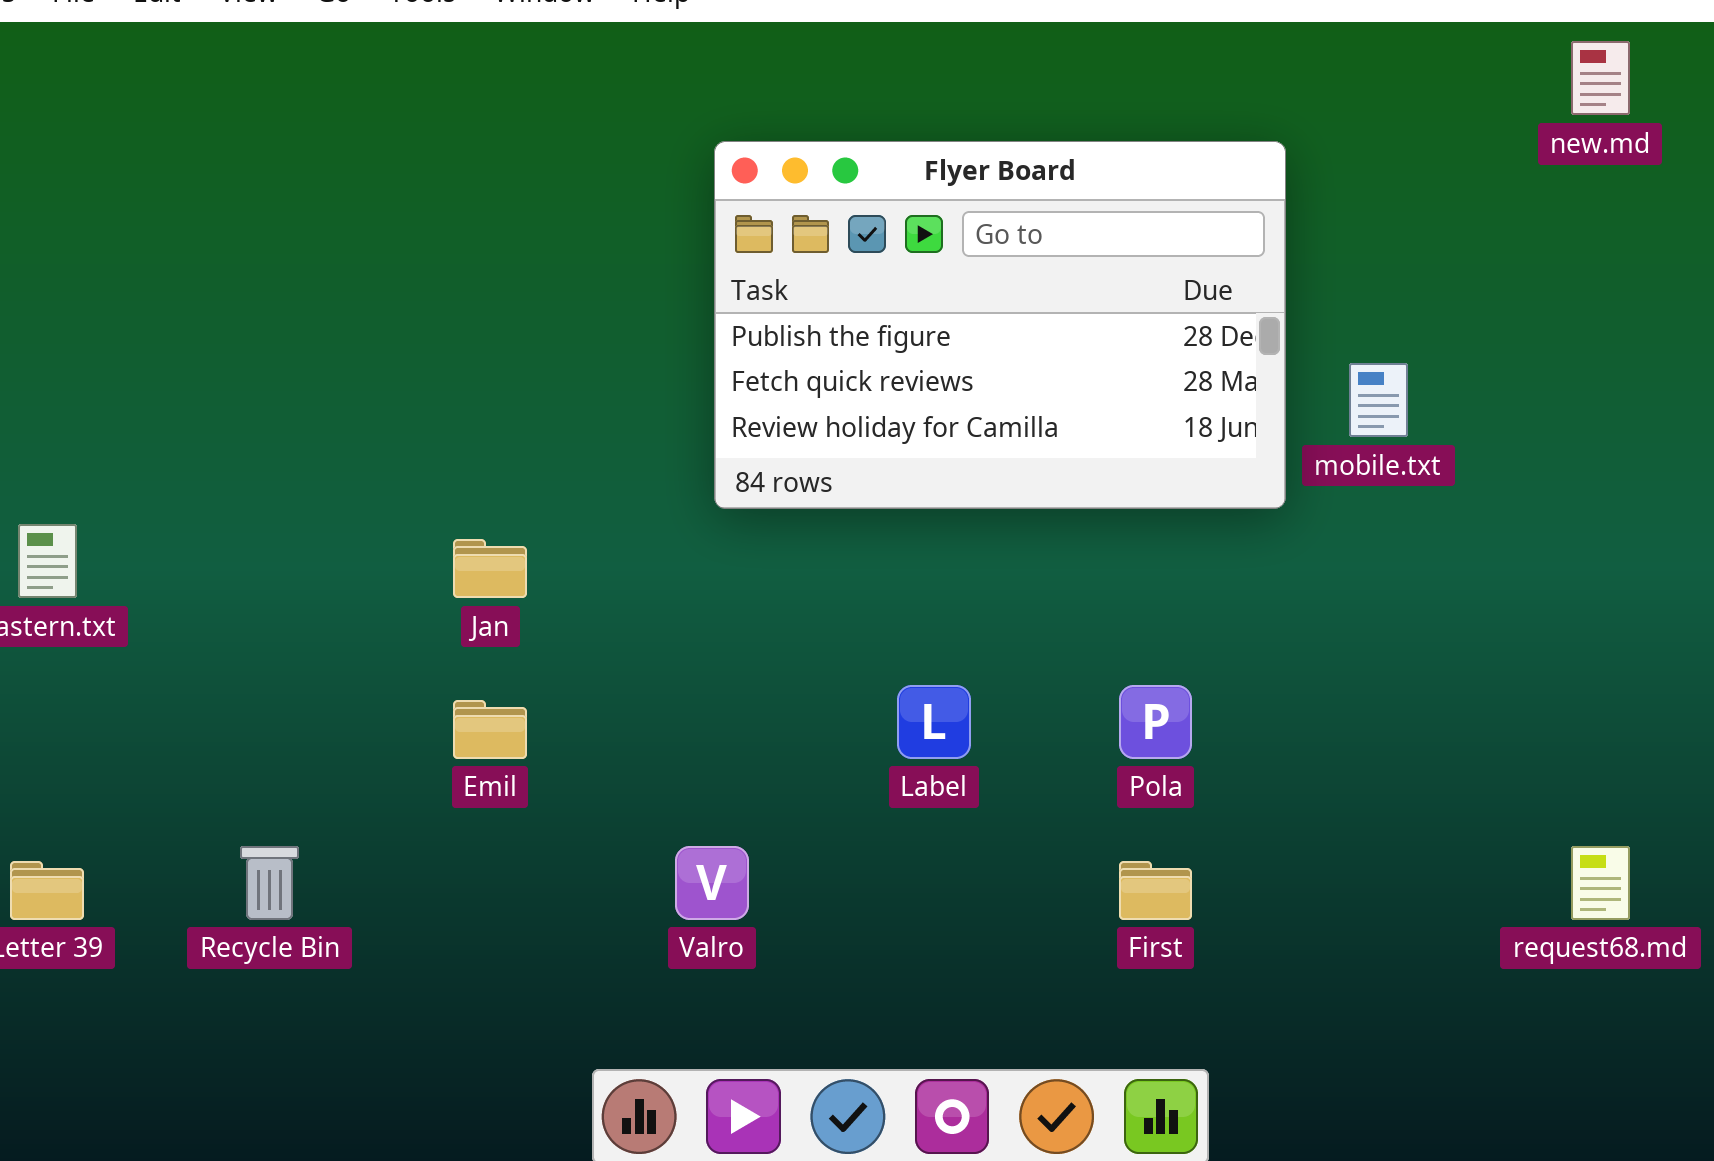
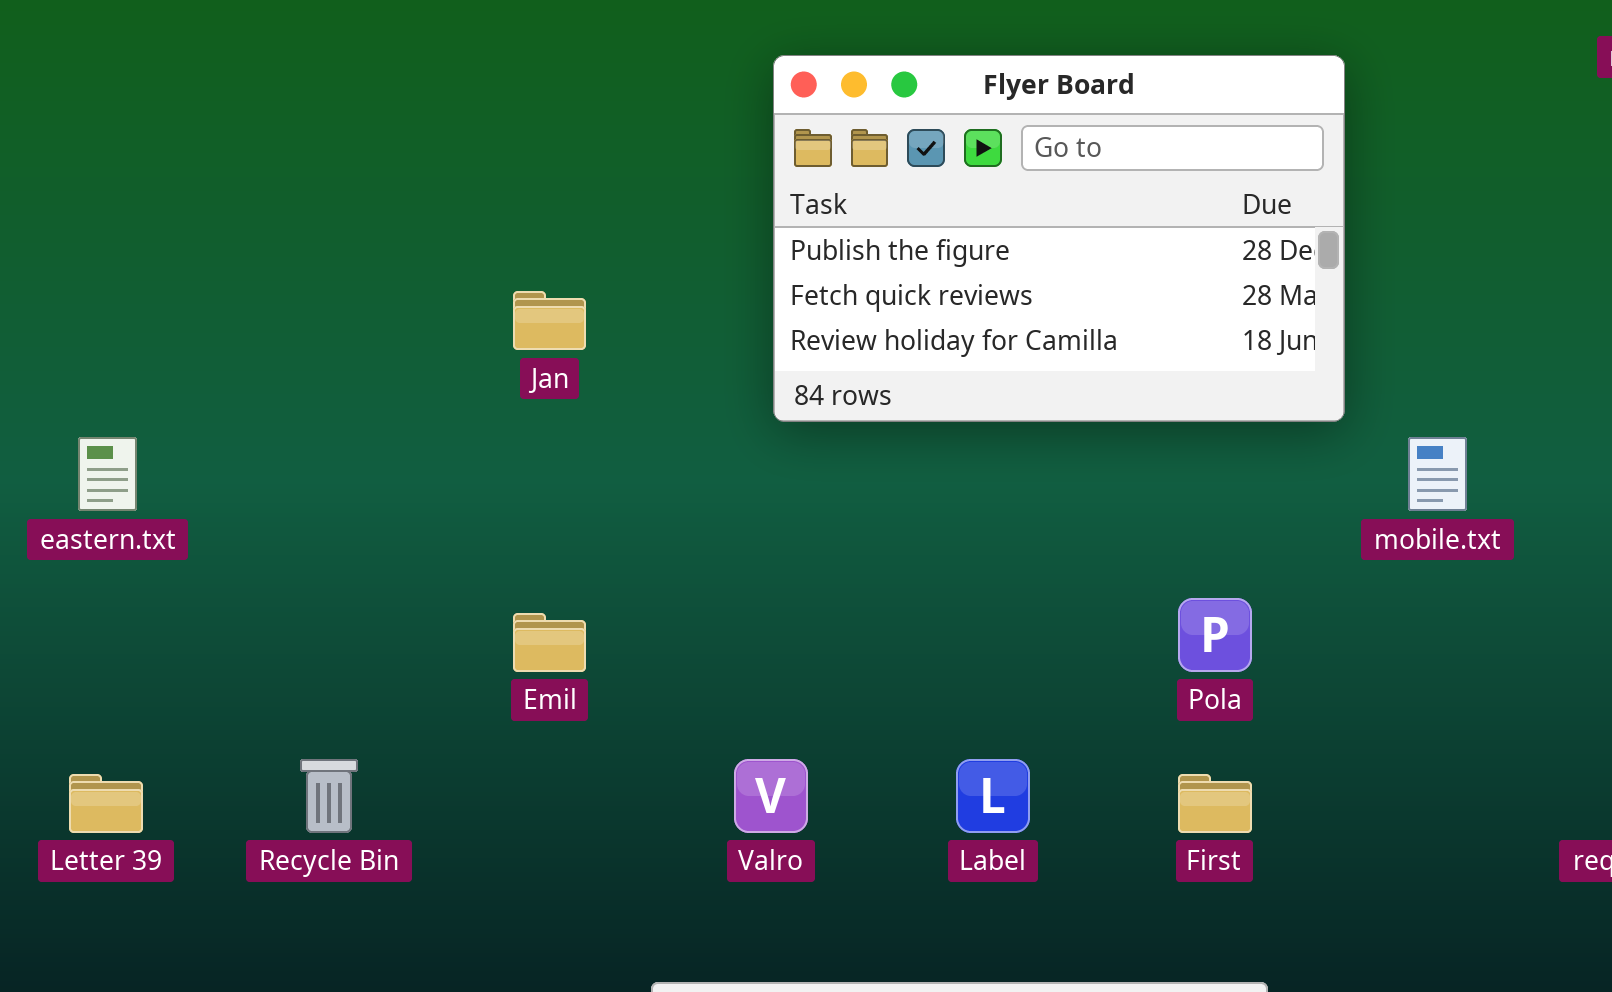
mobile.txt: [1349,363,1408,437] -> [1408,437,1467,511], moved
Jan: [453,539,527,598] -> [513,291,586,350], moved
Label: [897,685,971,759] -> [956,759,1030,833], moved

